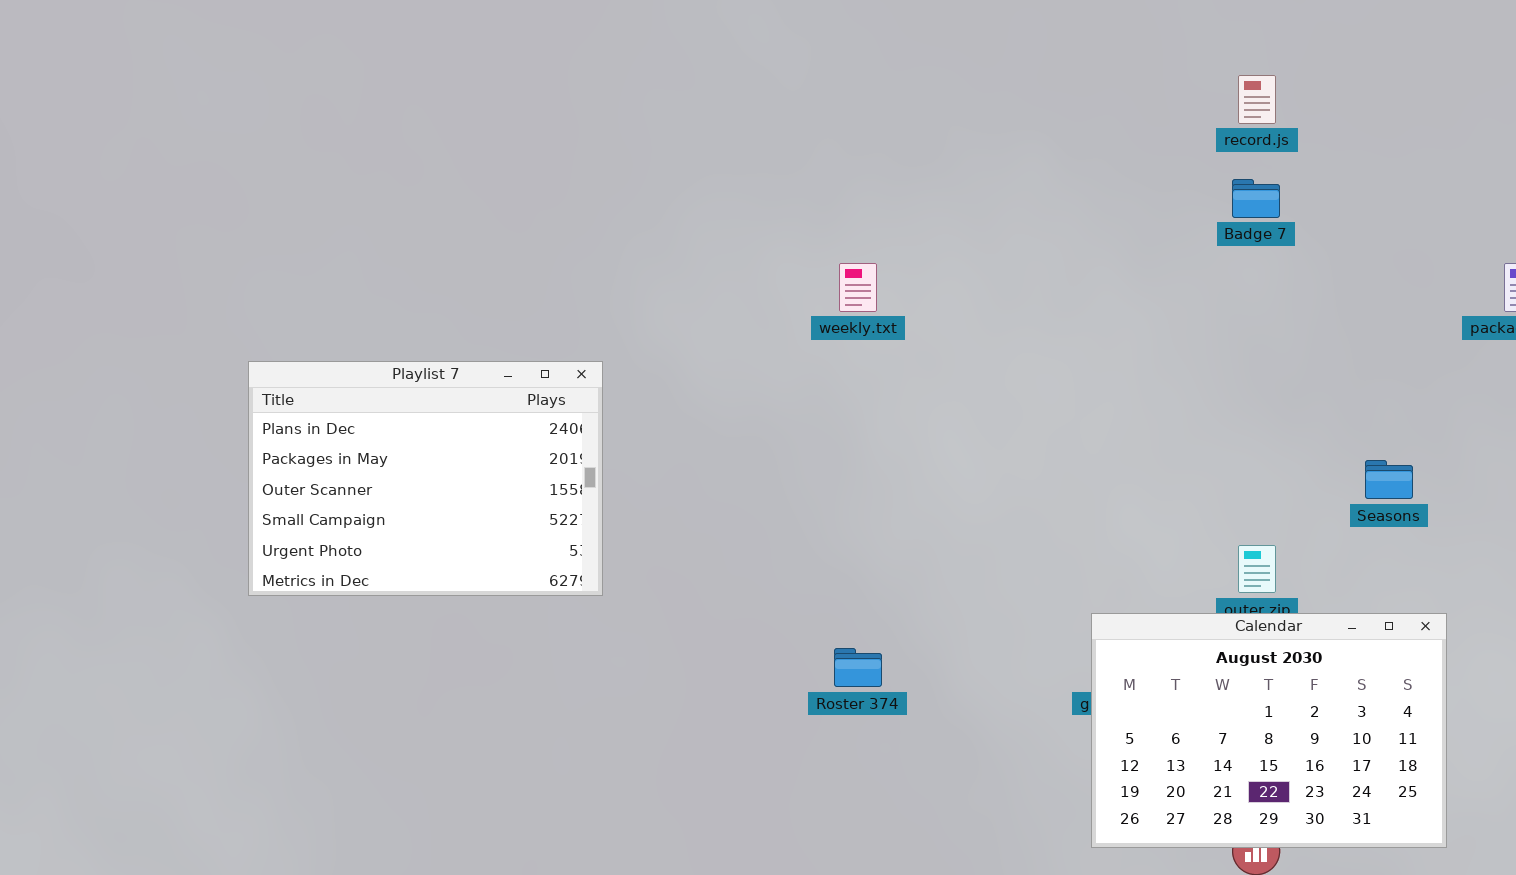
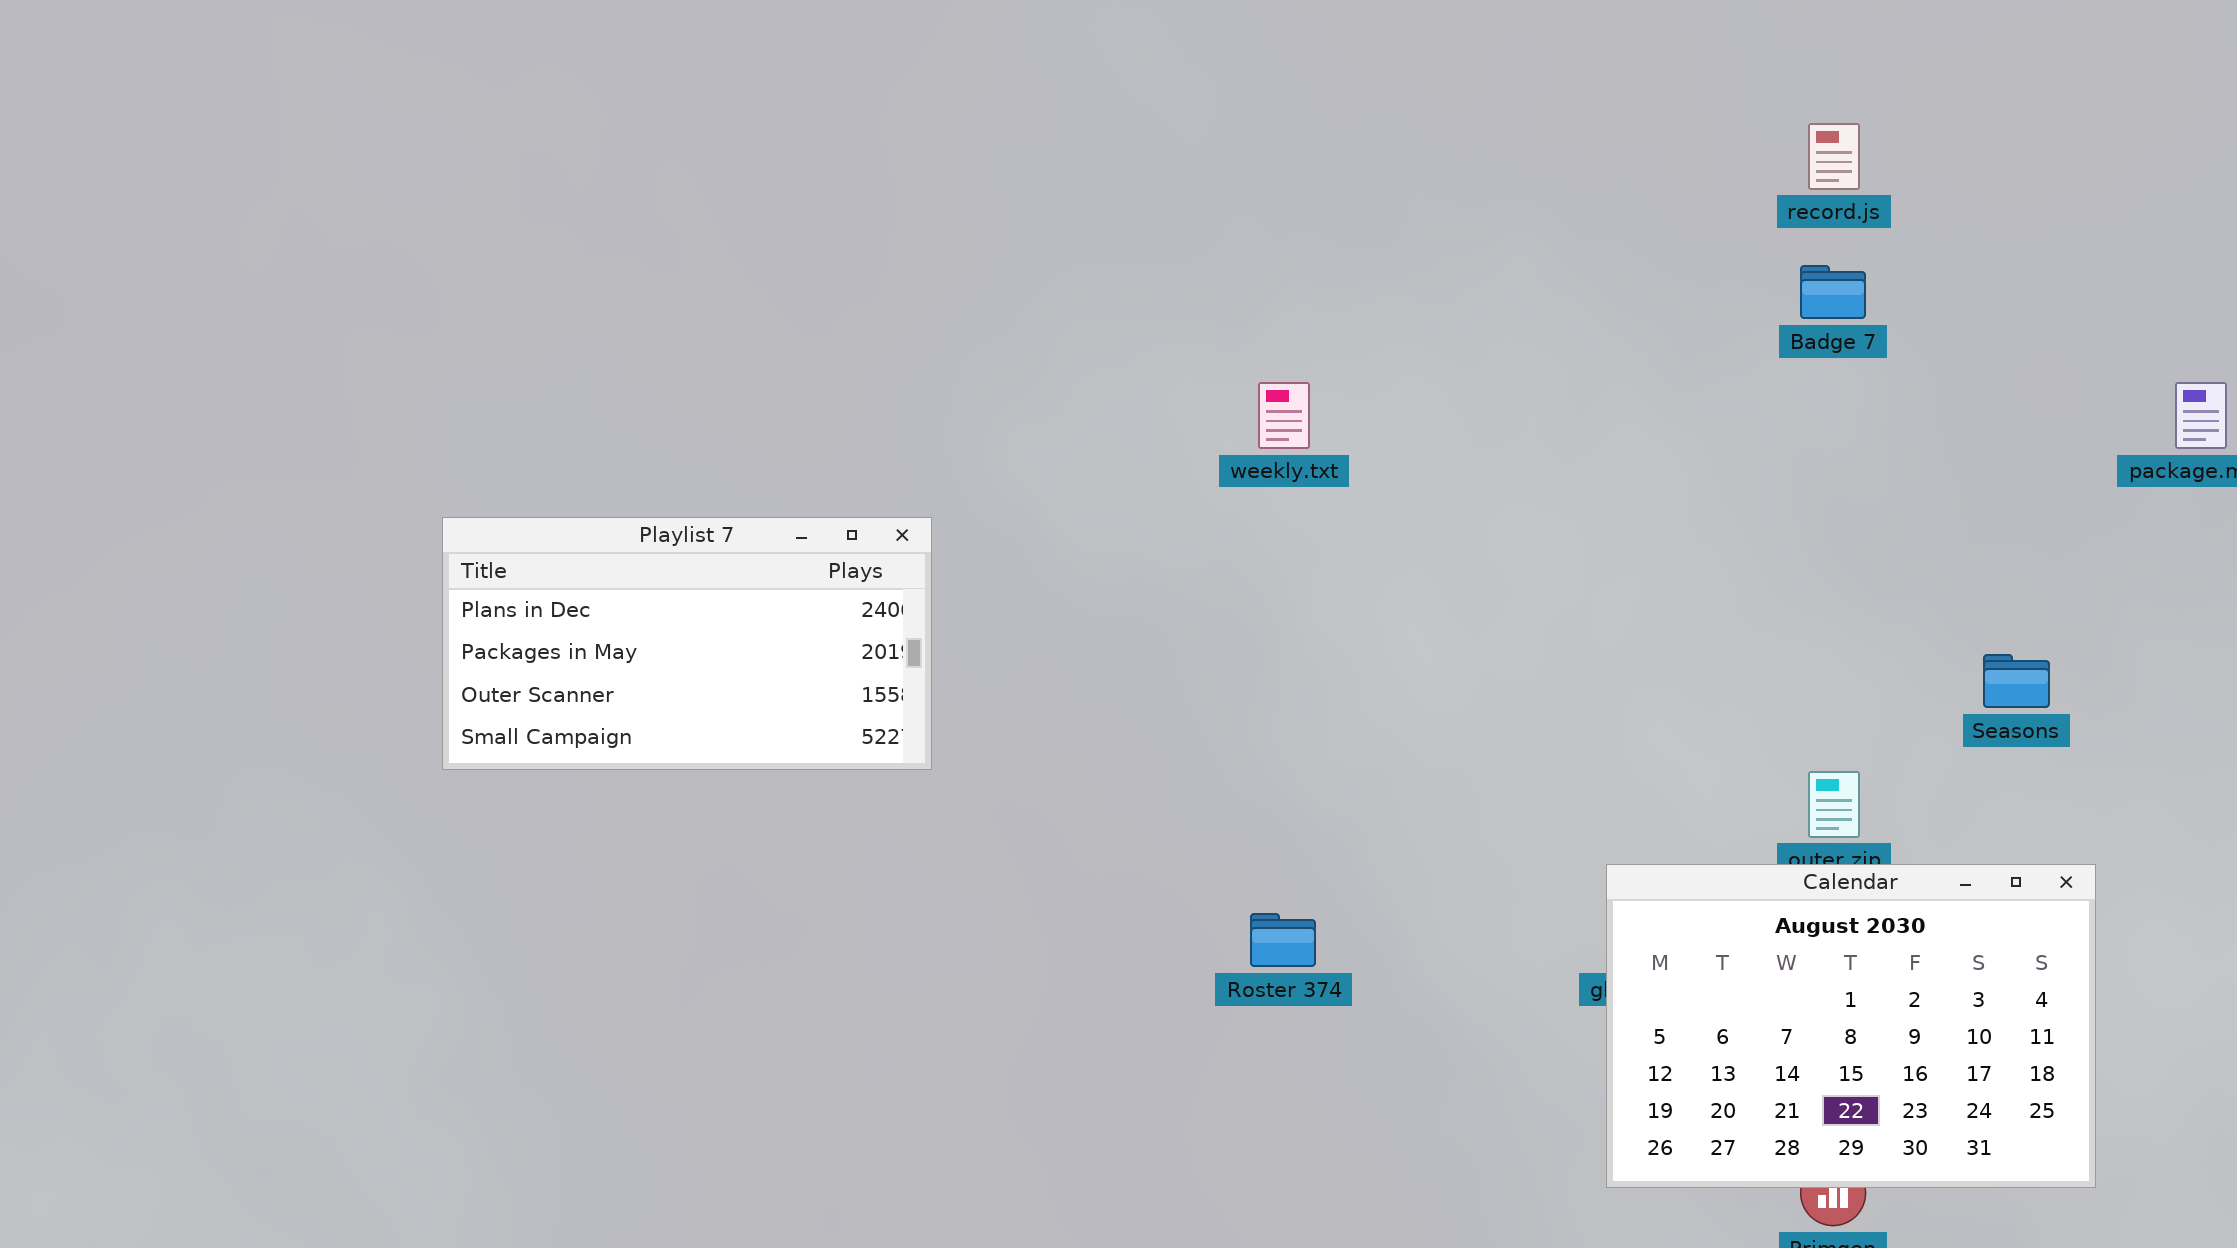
Playlist 7: [248,361,603,596] -> [442,517,932,770], resized

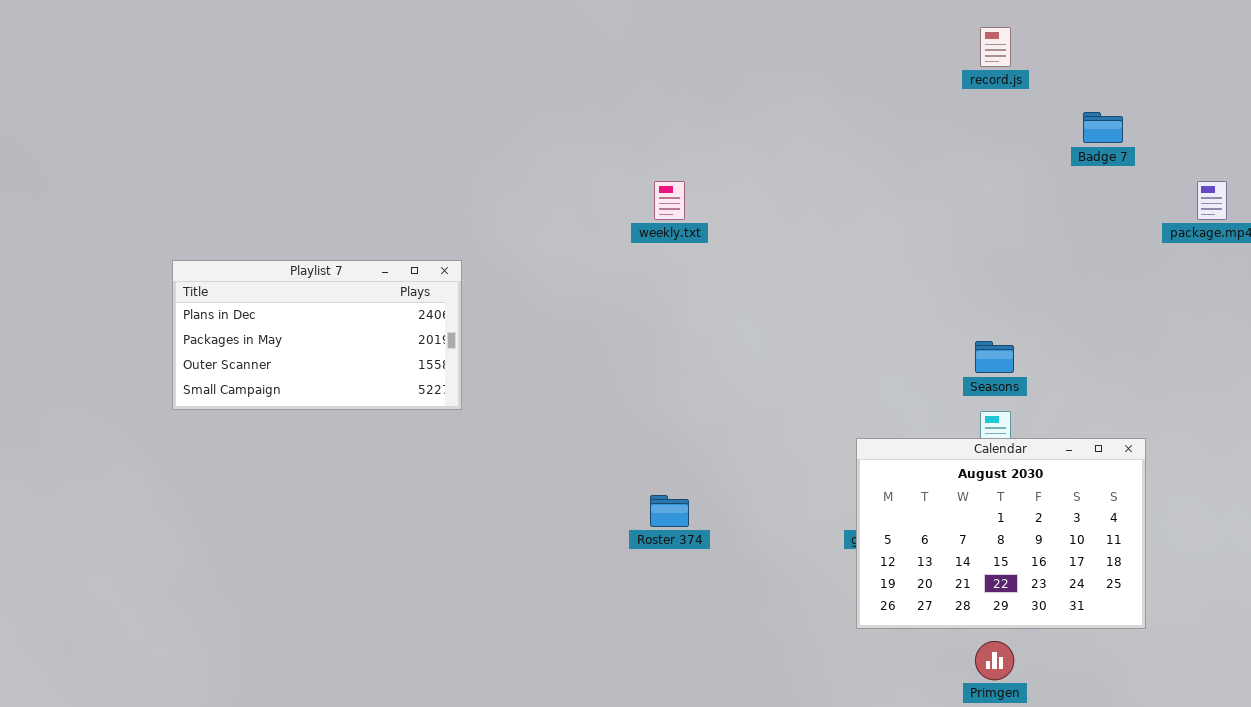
Badge 7: [1800,265,1866,319] -> [1083,112,1123,143], moved
Seasons: [1983,654,2050,708] -> [975,341,1014,373], moved
Calendar: [1606,864,2096,1188] -> [856,438,1146,629], moved

